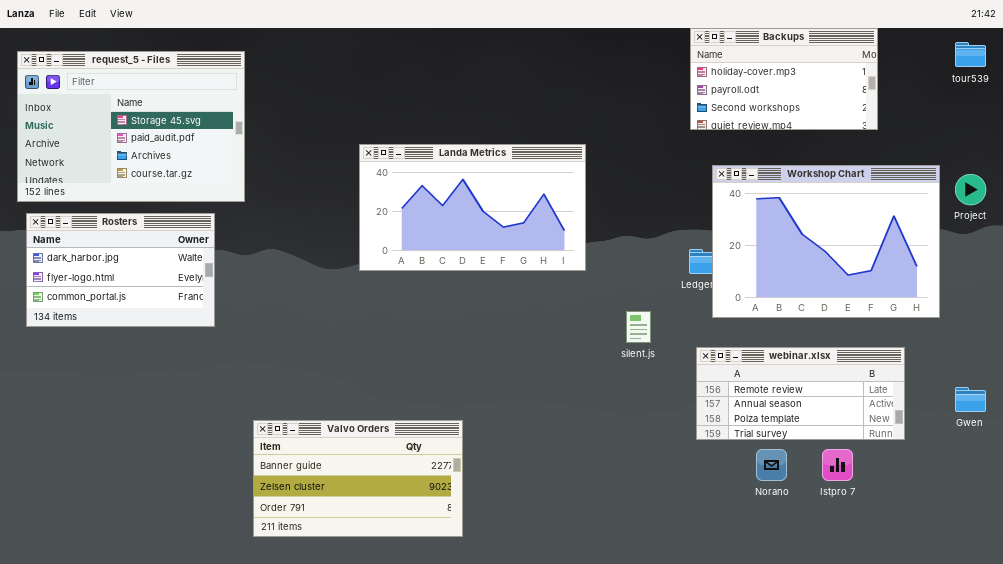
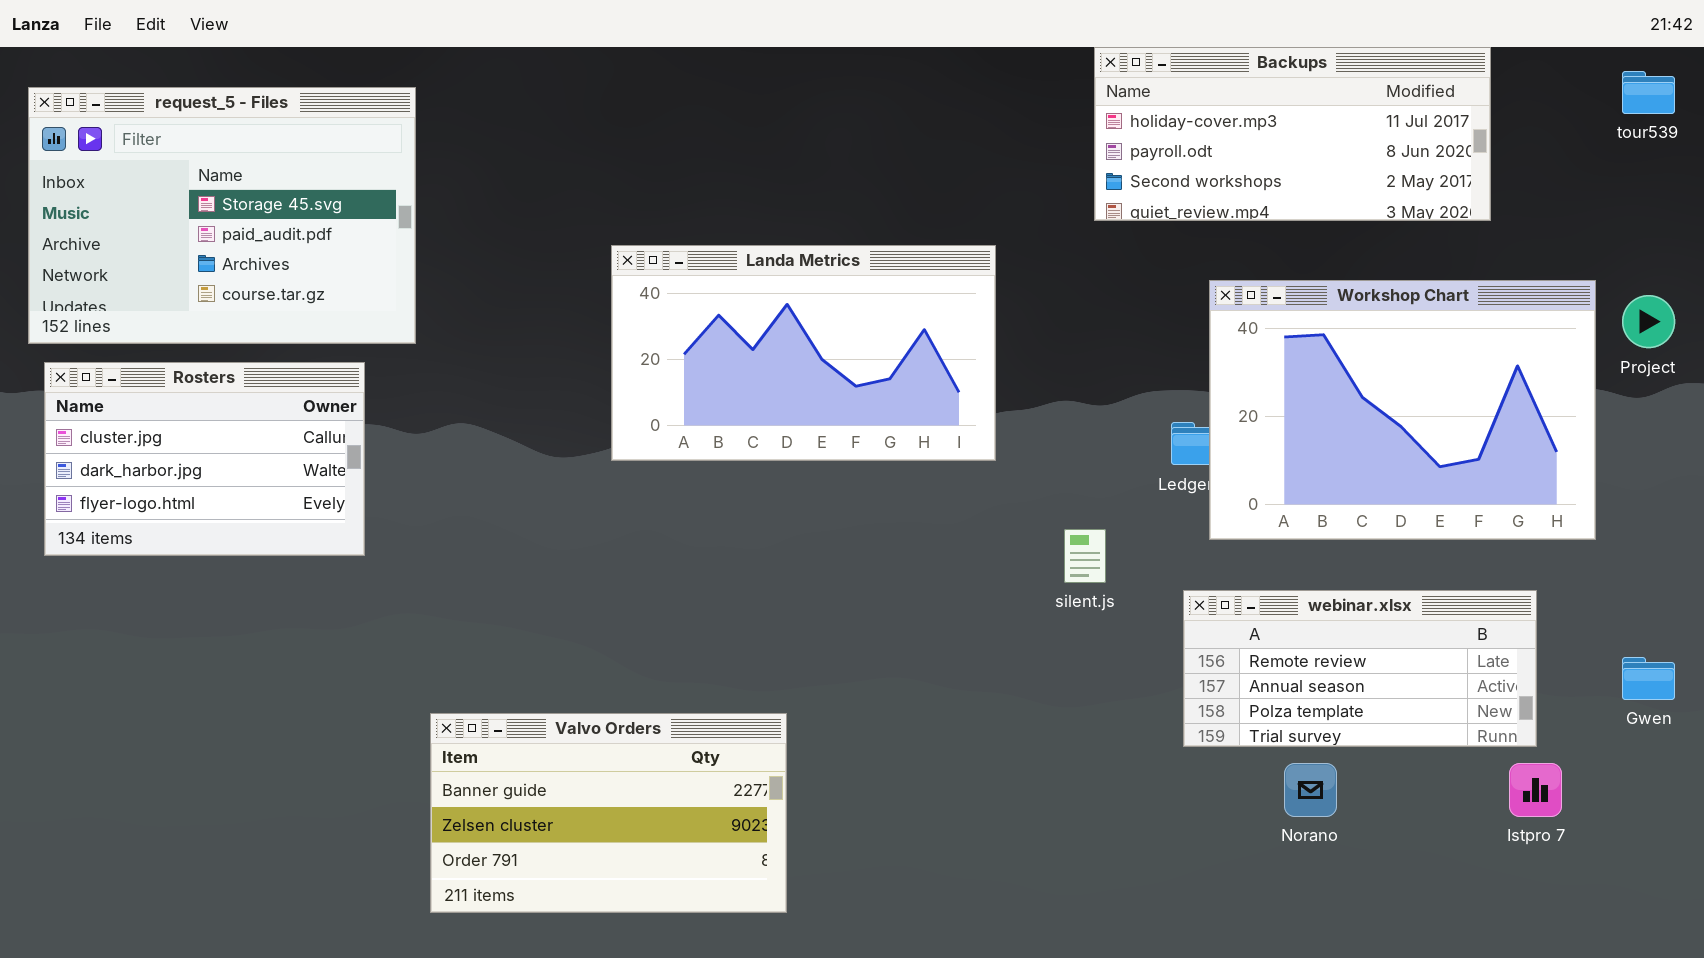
Backups: [690,28,878,130] -> [1094,47,1491,221], resized
Rosters: [26,213,215,327] -> [44,362,365,556], scrolled up 1 row
Istpro 7: [822,449,853,481] -> [1509,763,1562,817], moved

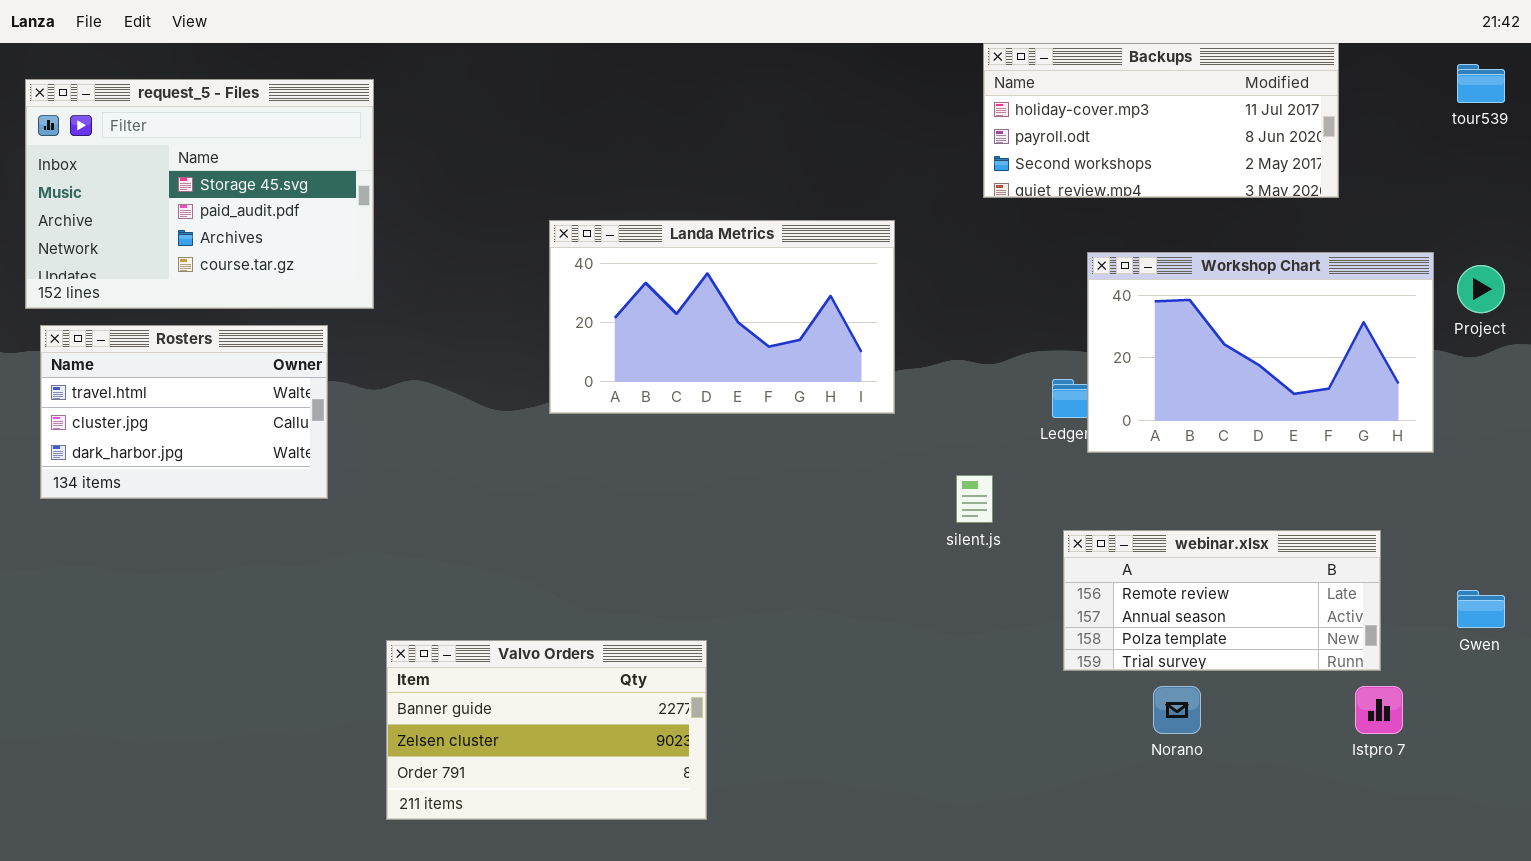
Workshop Chart: [1209,280,1596,540] -> [1087,252,1434,453], resized
Rosters: [44,362,365,556] -> [40,325,328,499], scrolled up 1 row

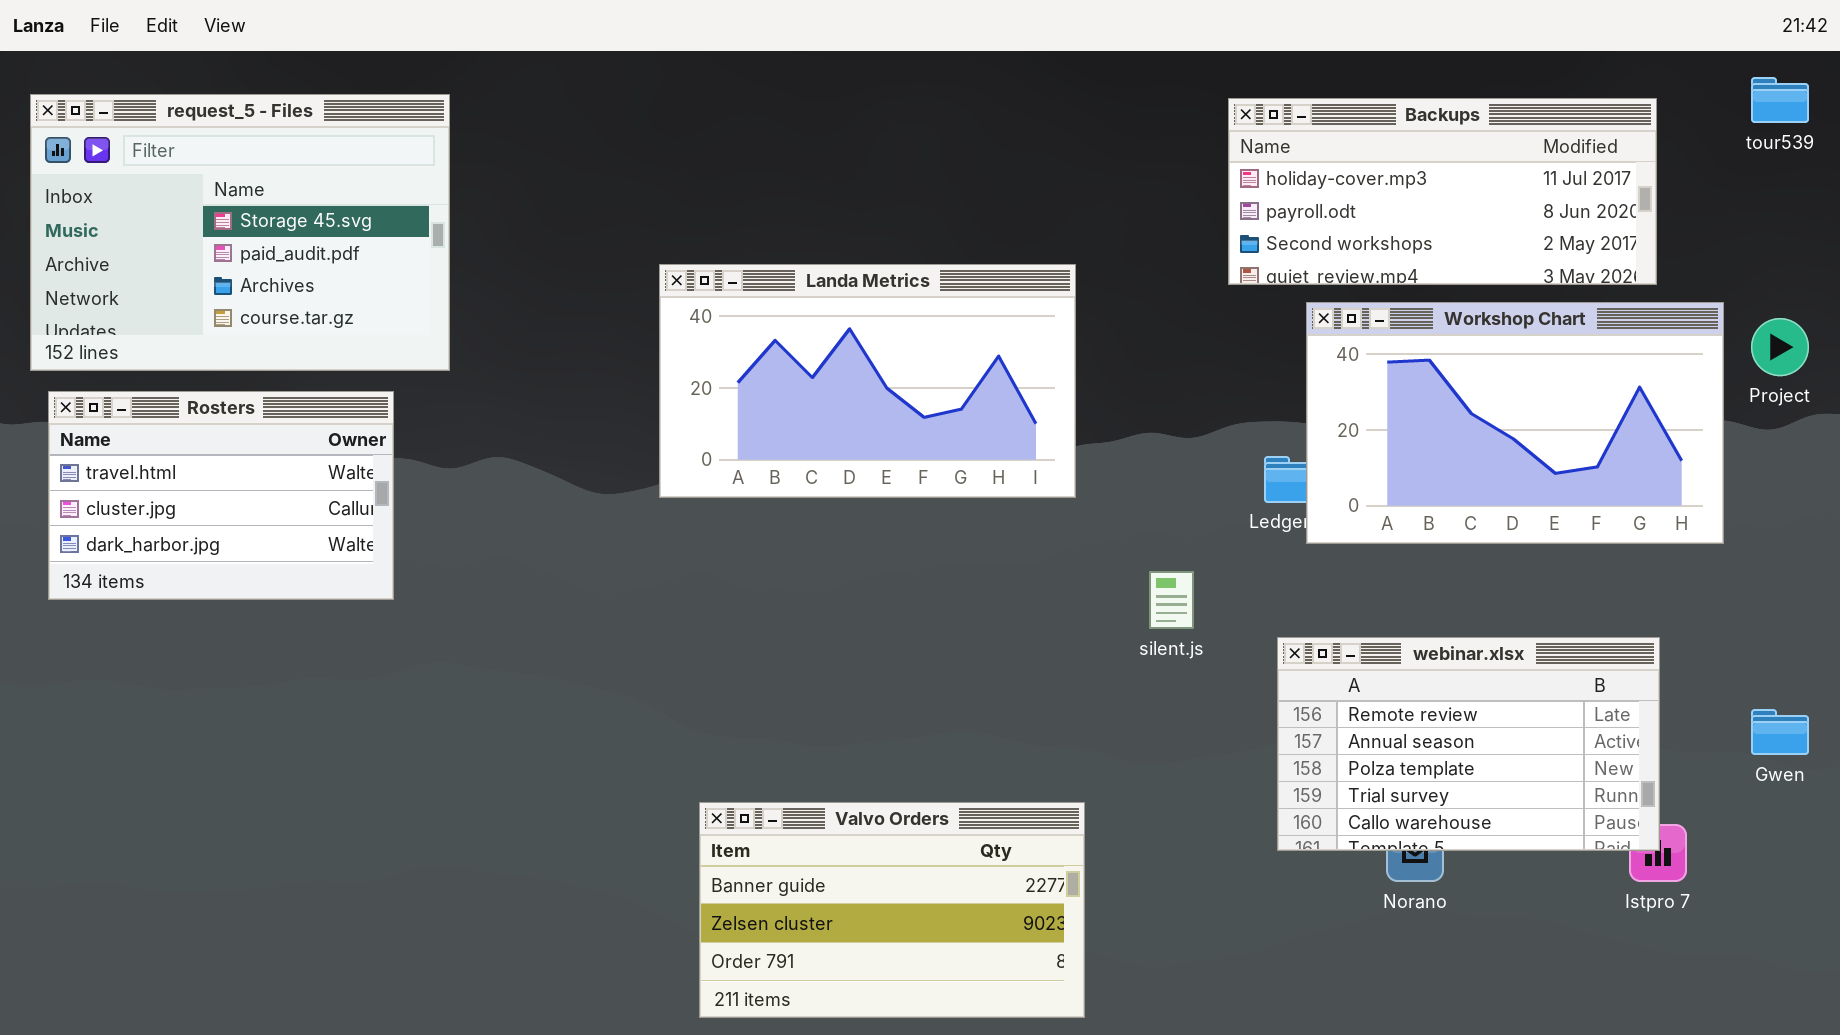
Backups: [983,43,1339,198] -> [1228,98,1657,285], moved
webinar.xlsx: [1063,530,1381,671] -> [1277,637,1660,851], resized
Valvo Orders: [386,640,707,820] -> [699,802,1085,1018], moved

